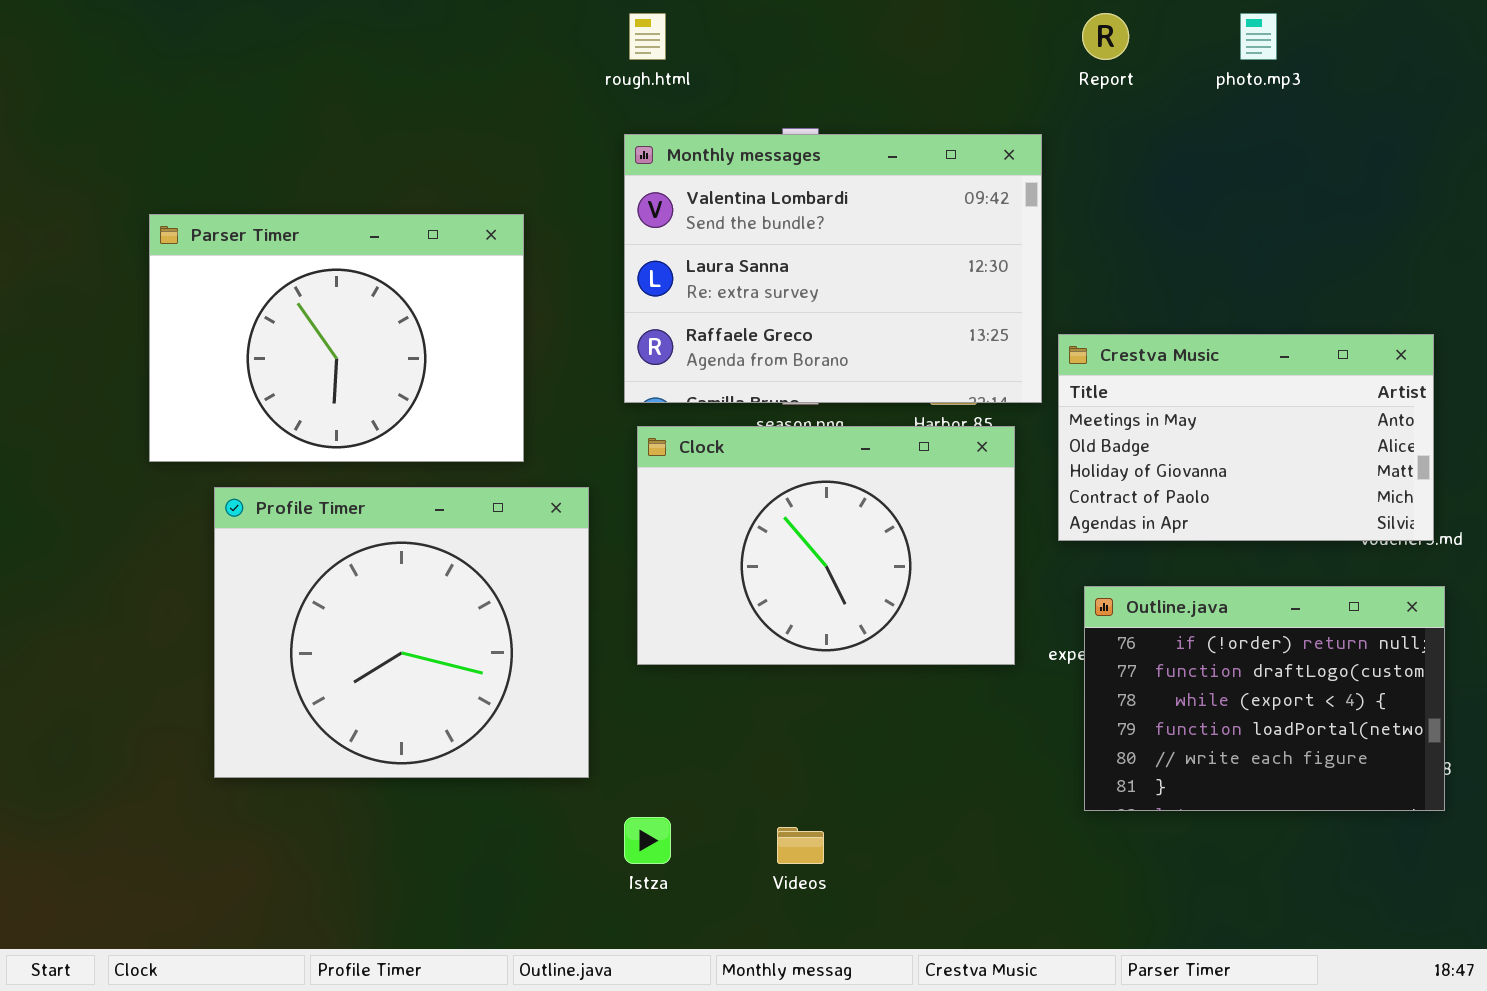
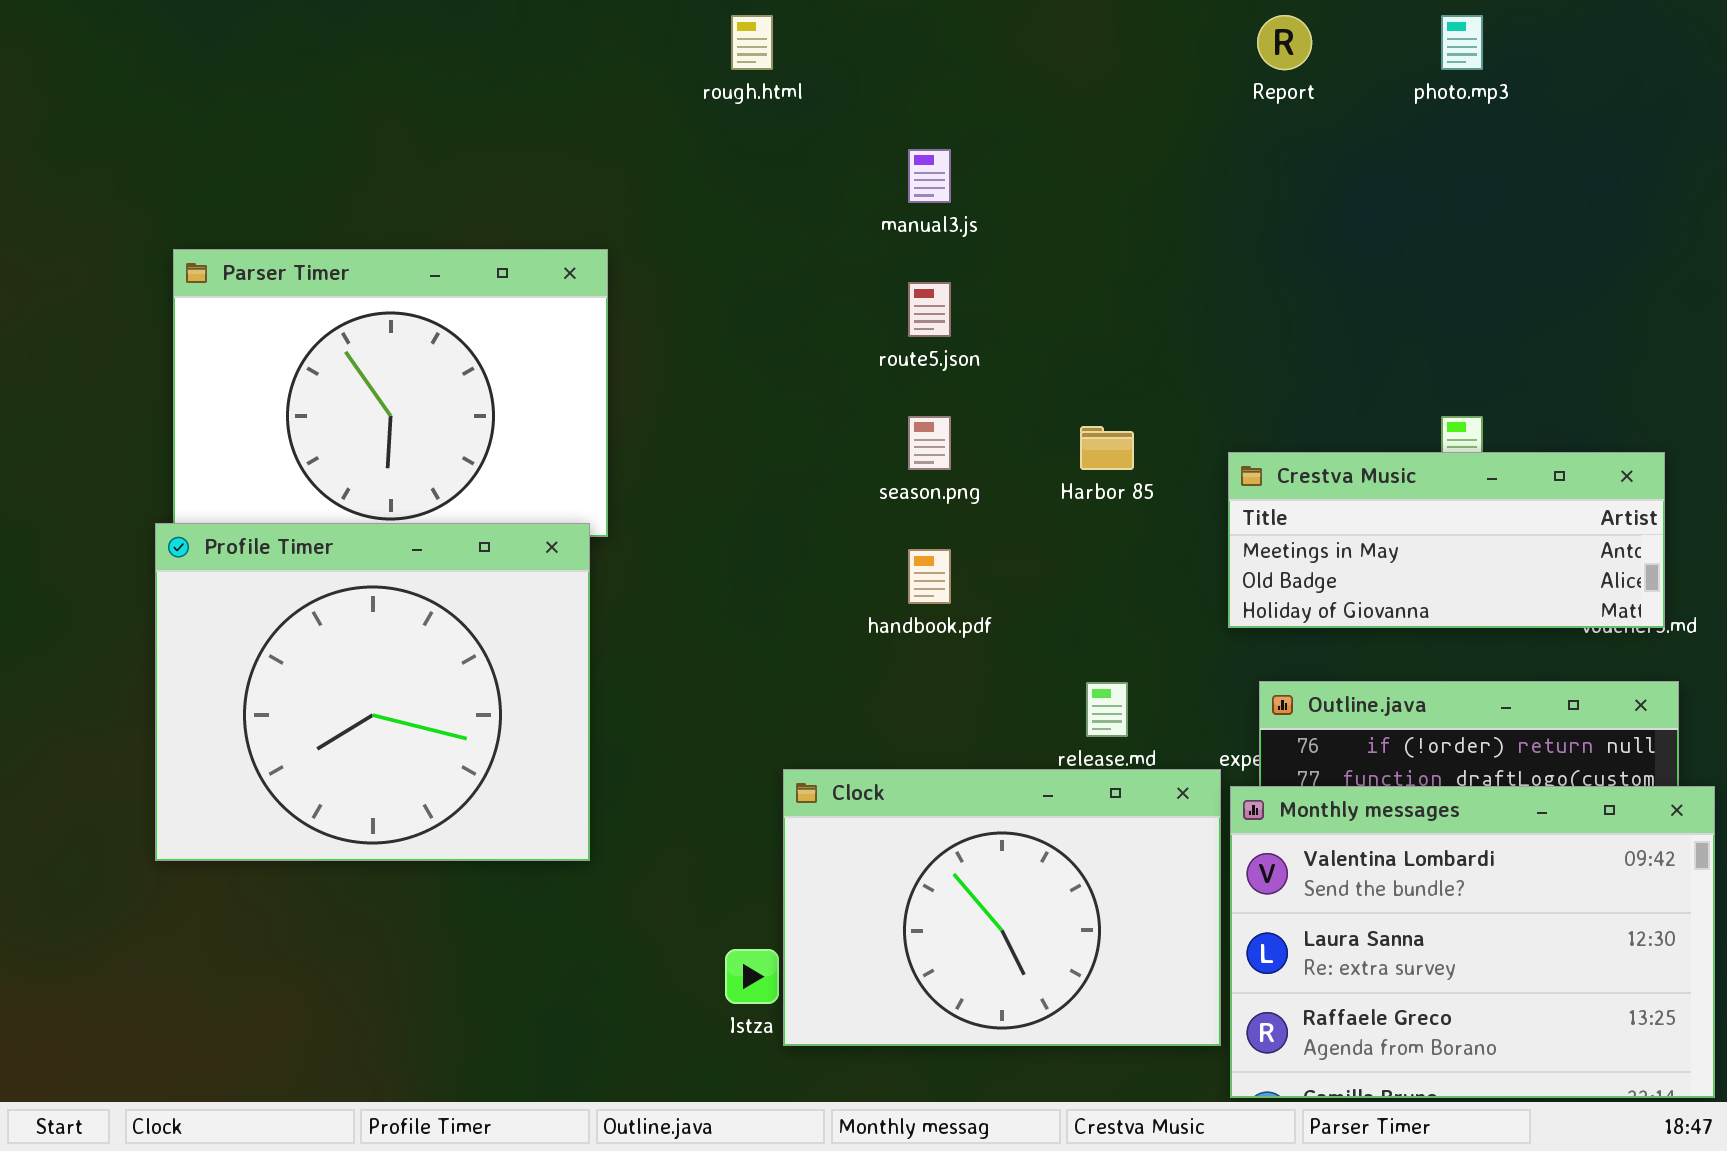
Monthly messages: [624,134,1042,403] -> [1230,786,1715,1098], moved
Crestva Music: [1058,334,1434,541] -> [1228,452,1665,628], resized
Clock: [637,426,1015,665] -> [783,769,1221,1046], moved
Profile Timer: [214,487,589,778] -> [155,523,590,861], moved

